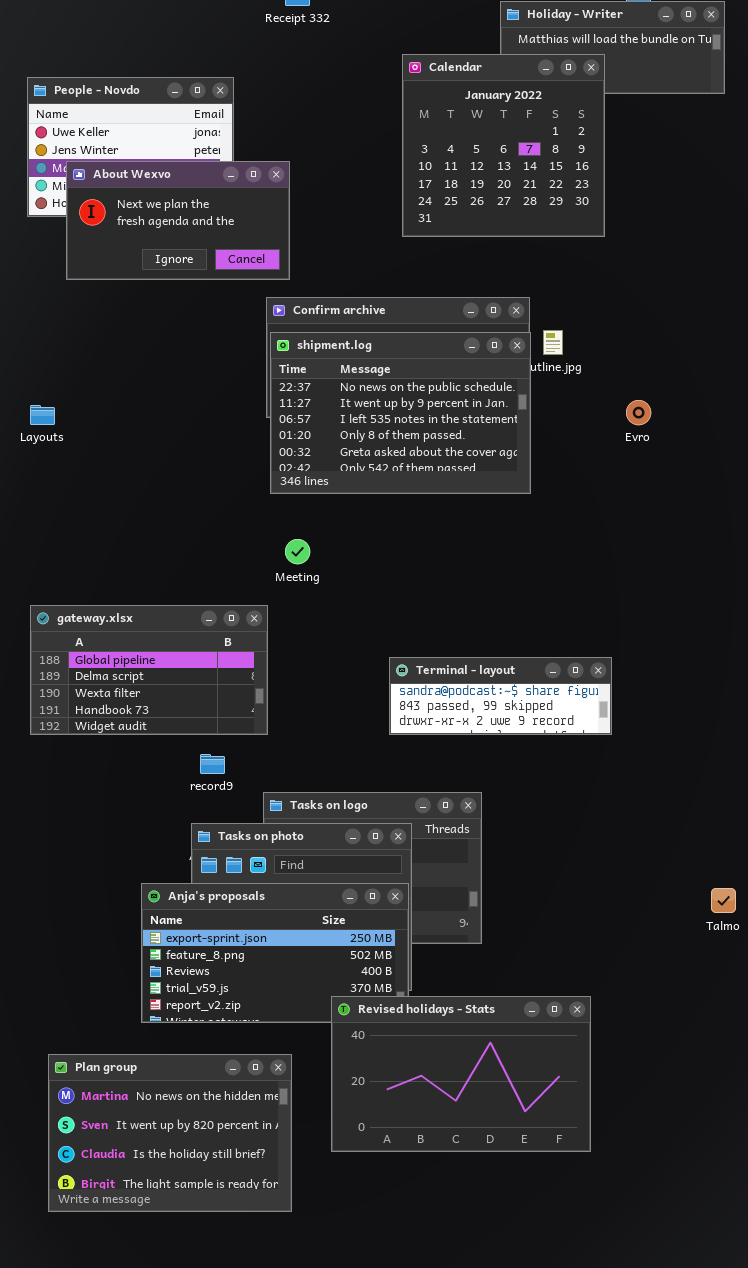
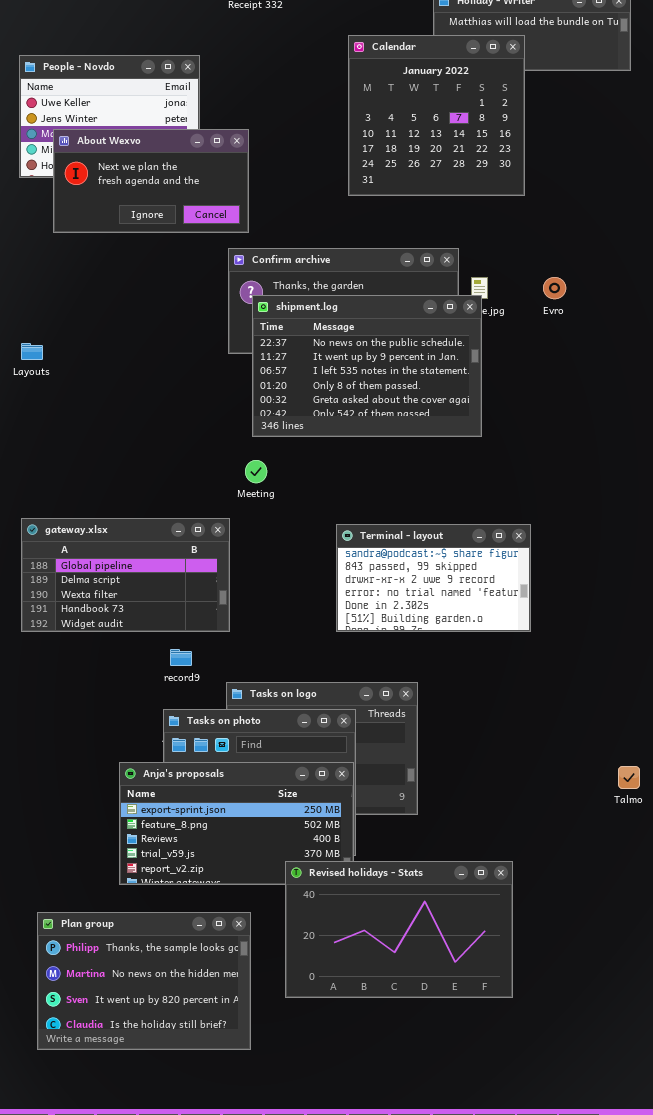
shipment.log: [270,332,531,494] -> [252,295,482,437], moved
Evro: [626,400,651,425] -> [543,277,566,299], moved
Terminal - layout: [389,657,612,735] -> [336,524,531,632], resized
Plan group: [48,1054,292,1212] -> [37,912,251,1050], scrolled up 1 row

